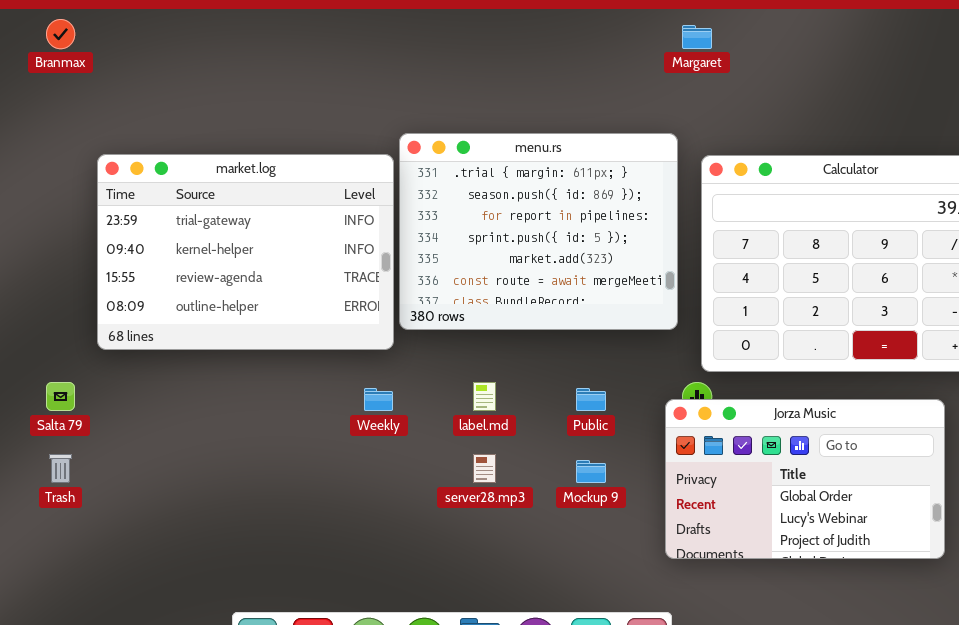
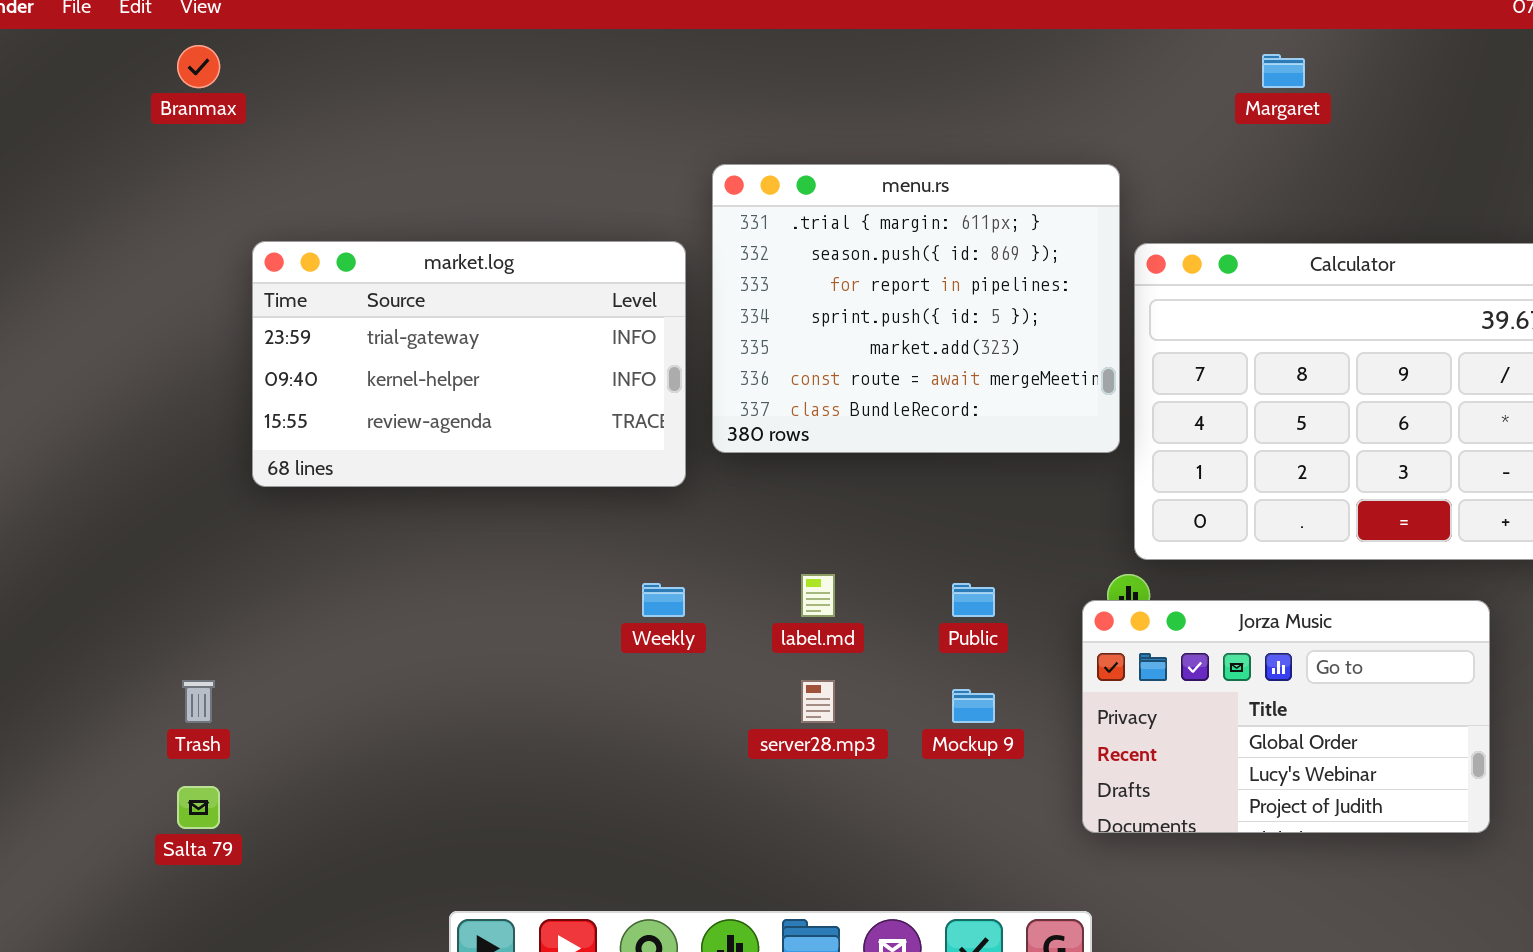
Margaret: [682,25,712,49] -> [1262,54,1305,88], moved
menu.rs: [399,133,678,330] -> [712,164,1120,453], moved
market.log: [97,154,394,350] -> [252,241,686,487], resized
Salta 79: [46,382,75,411] -> [177,786,220,829], moved

